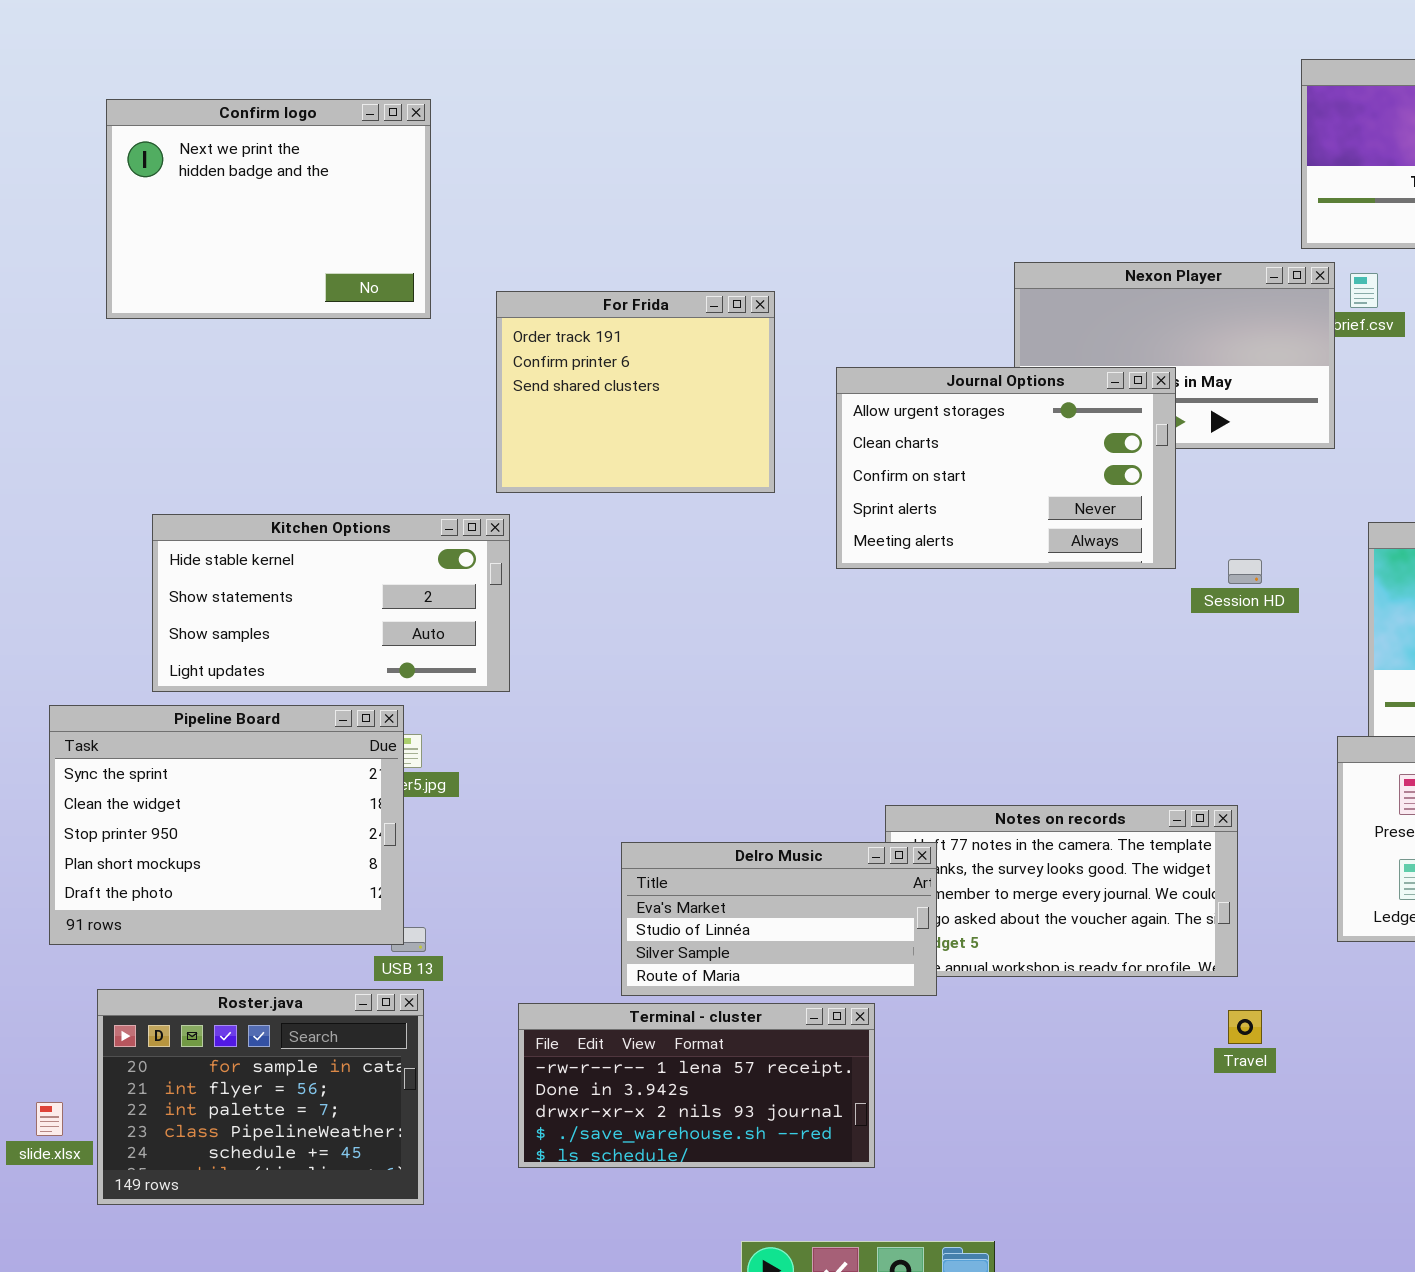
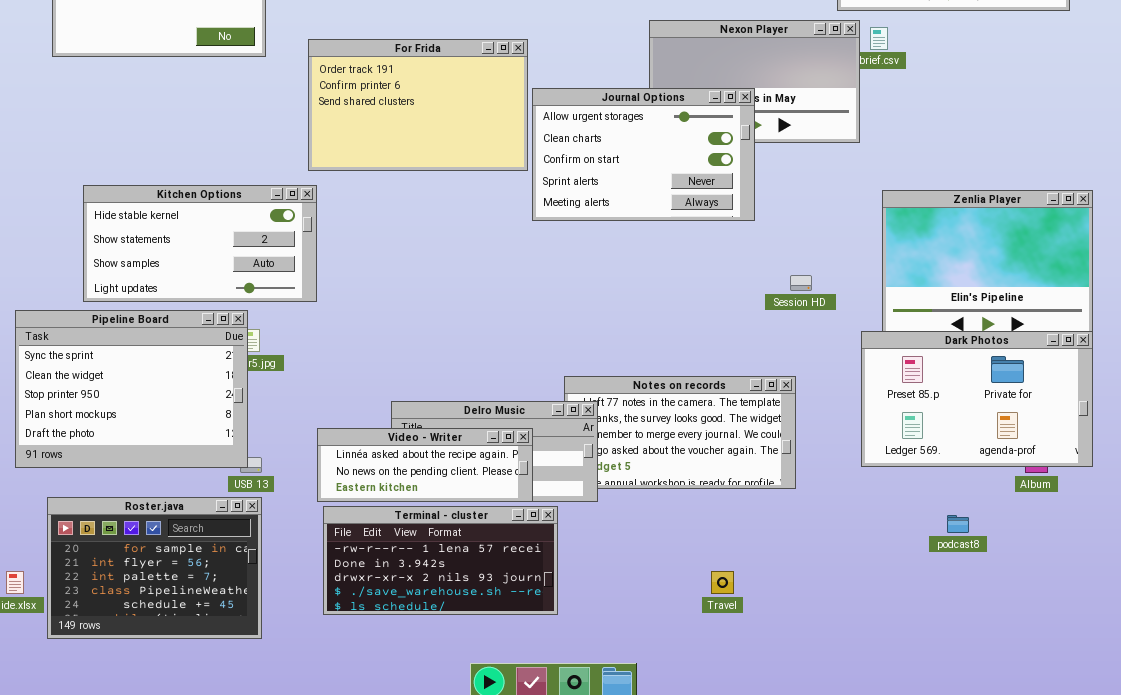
For Frida: [496,291,775,493] -> [308,39,528,171], resized
Session HD: [1228,559,1262,584] -> [790,275,812,291], moved
Video - Writer: none -> [317,428,533,502], opened
Travel: [1228,1010,1262,1044] -> [711,571,734,594], moved

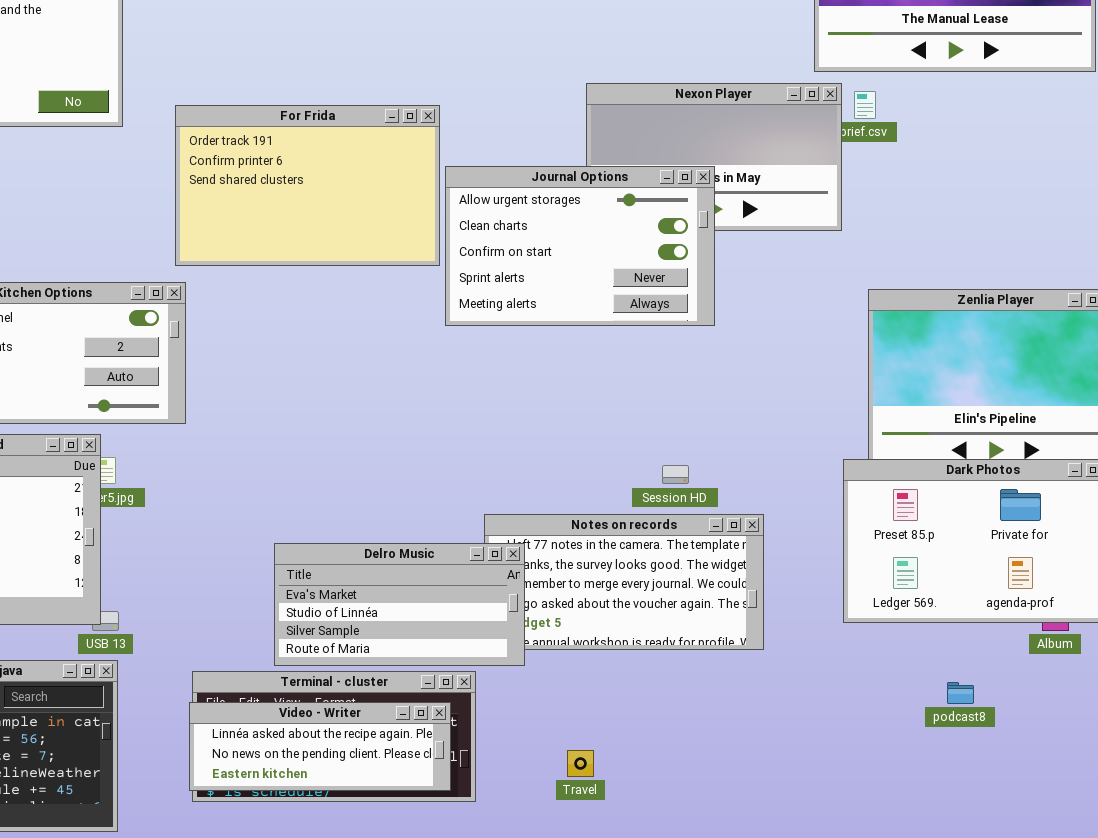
Session HD: [790,275,812,291] -> [662,465,689,484], moved
Video - Writer: [317,428,533,502] -> [189,702,451,791], moved
Travel: [711,571,734,594] -> [567,750,594,777], moved

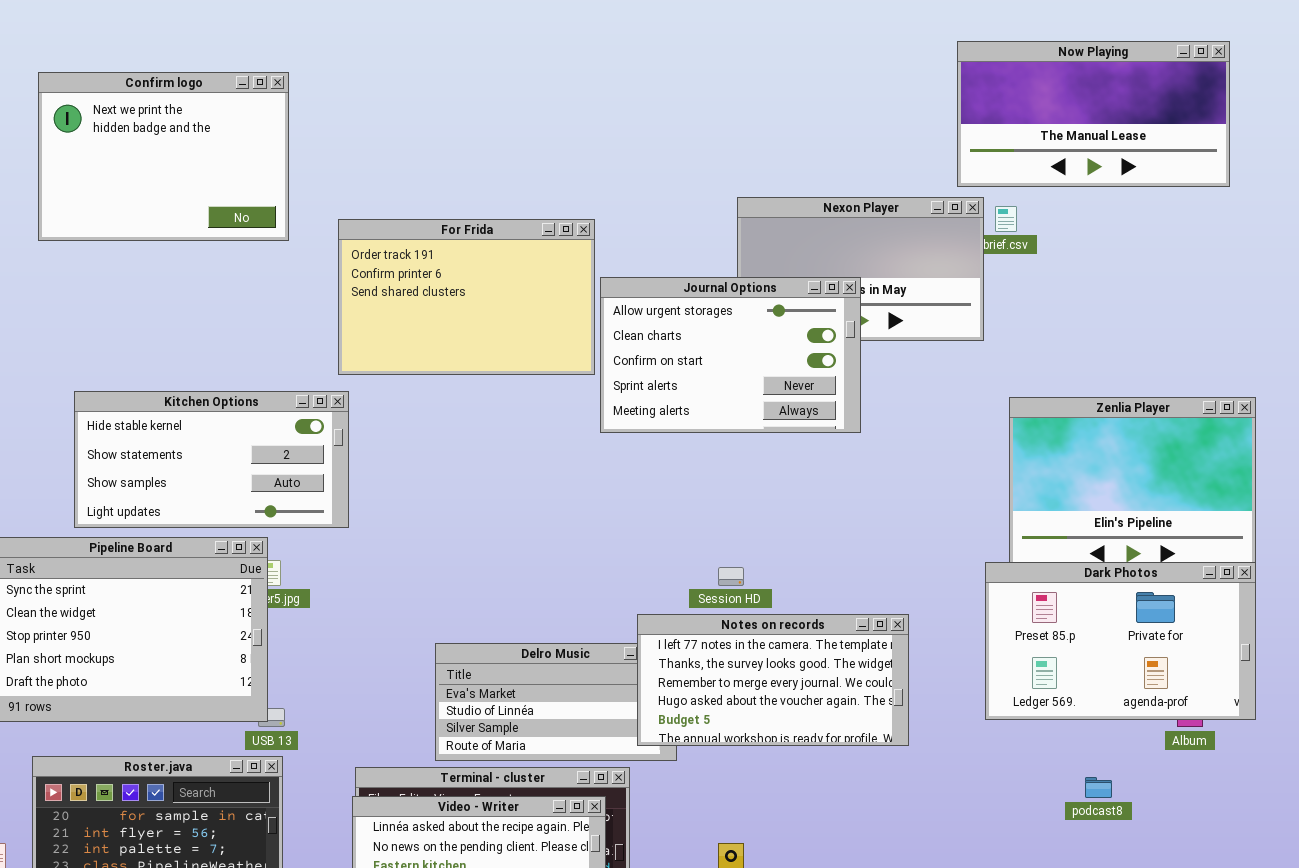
Session HD: [662,465,689,484] -> [718,567,744,586], moved
Notes on records: [484,514,764,650] -> [637,614,909,746], raised

